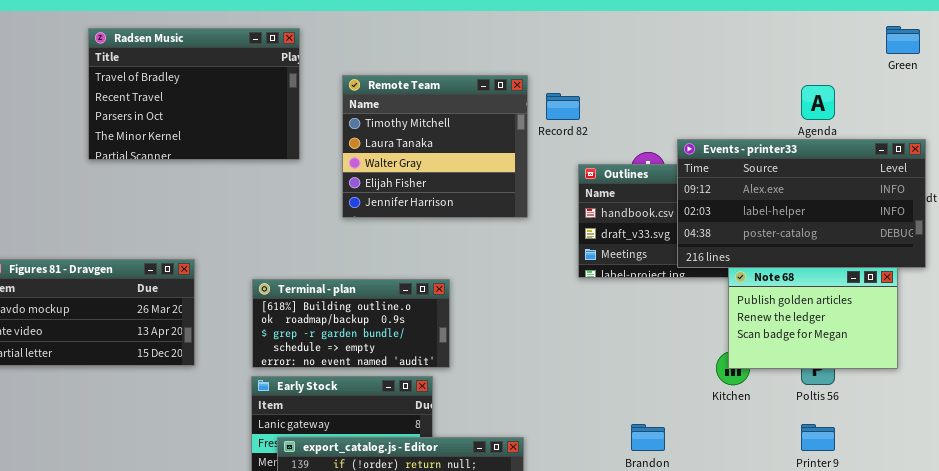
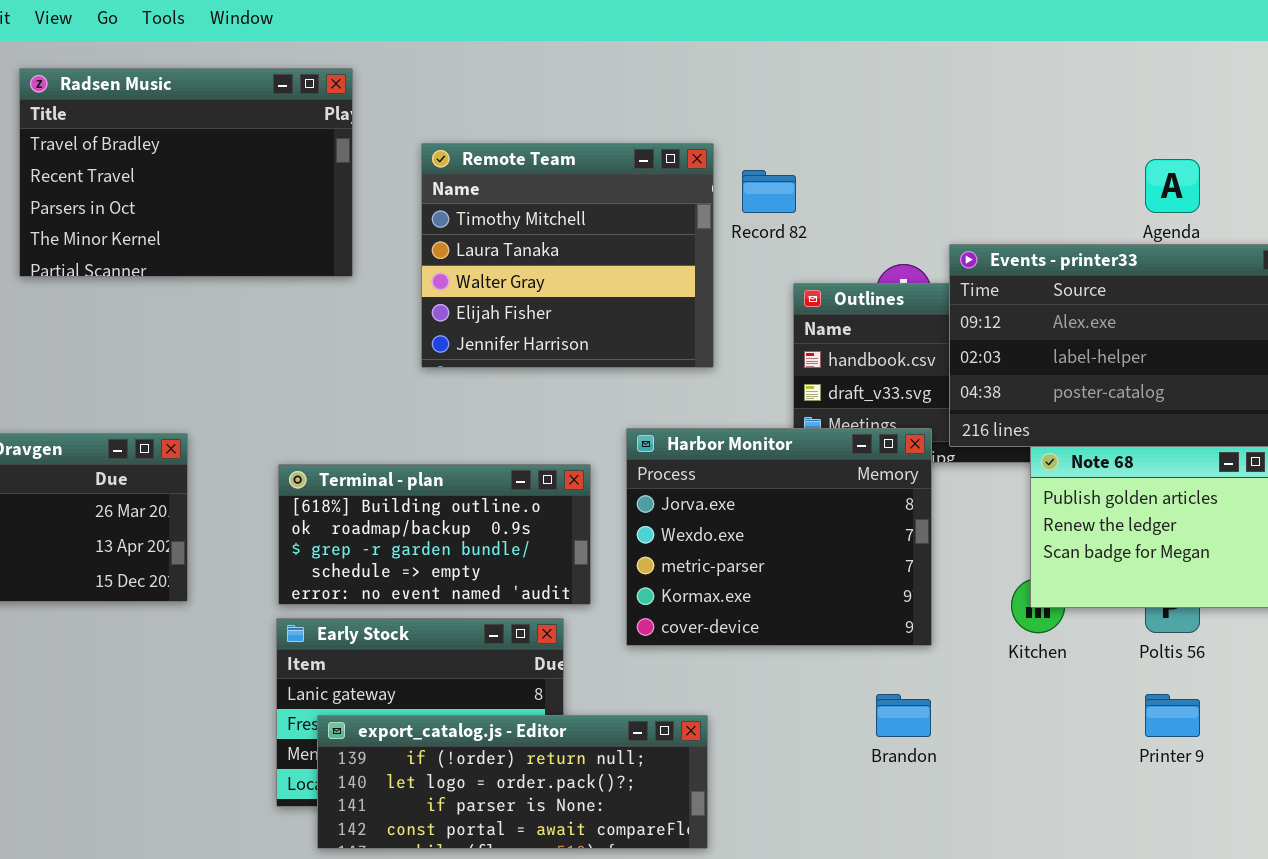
Harbor Monitor: none -> [626,428,932,646], opened

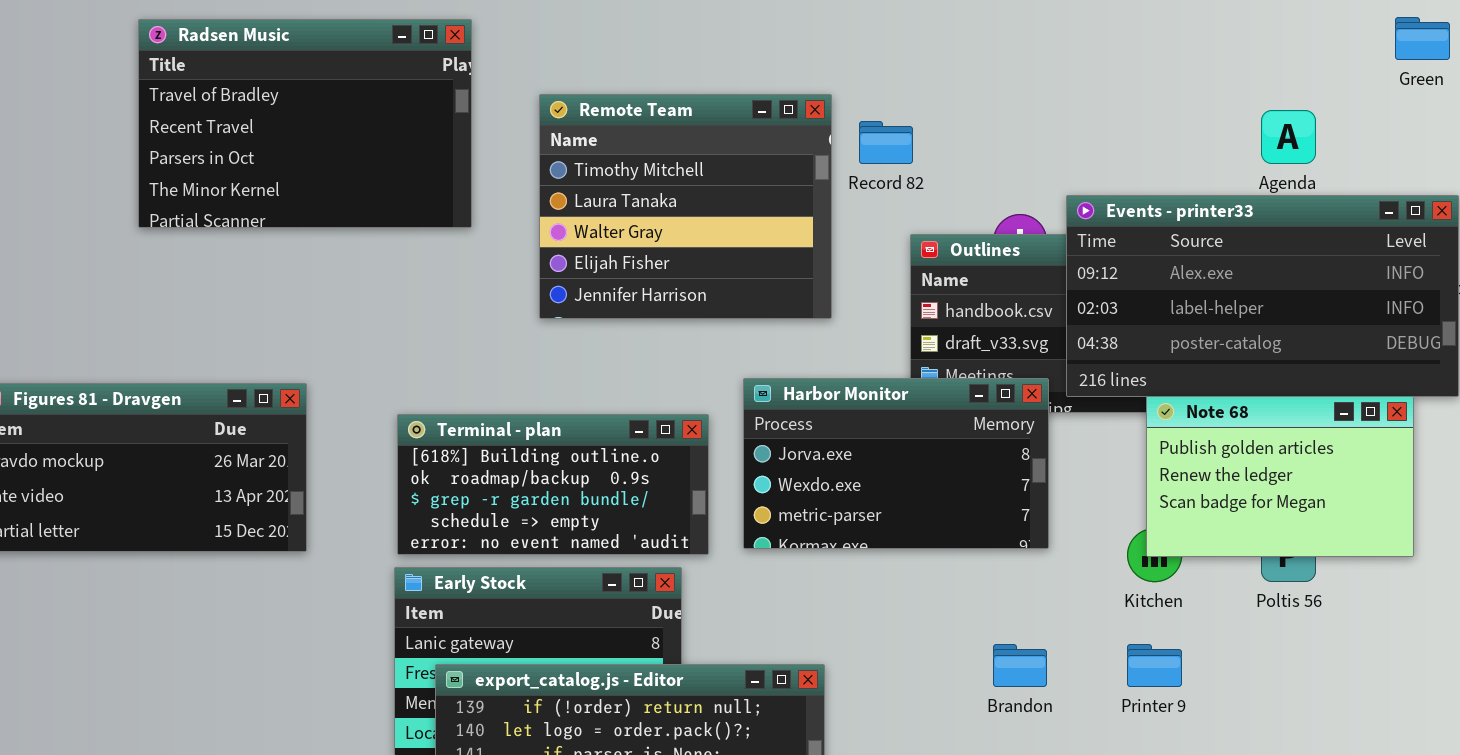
Harbor Monitor: [626,428,932,646] -> [743,378,1049,549], resized
Printer 9: [1145,694,1200,737] -> [1127,644,1182,687], moved

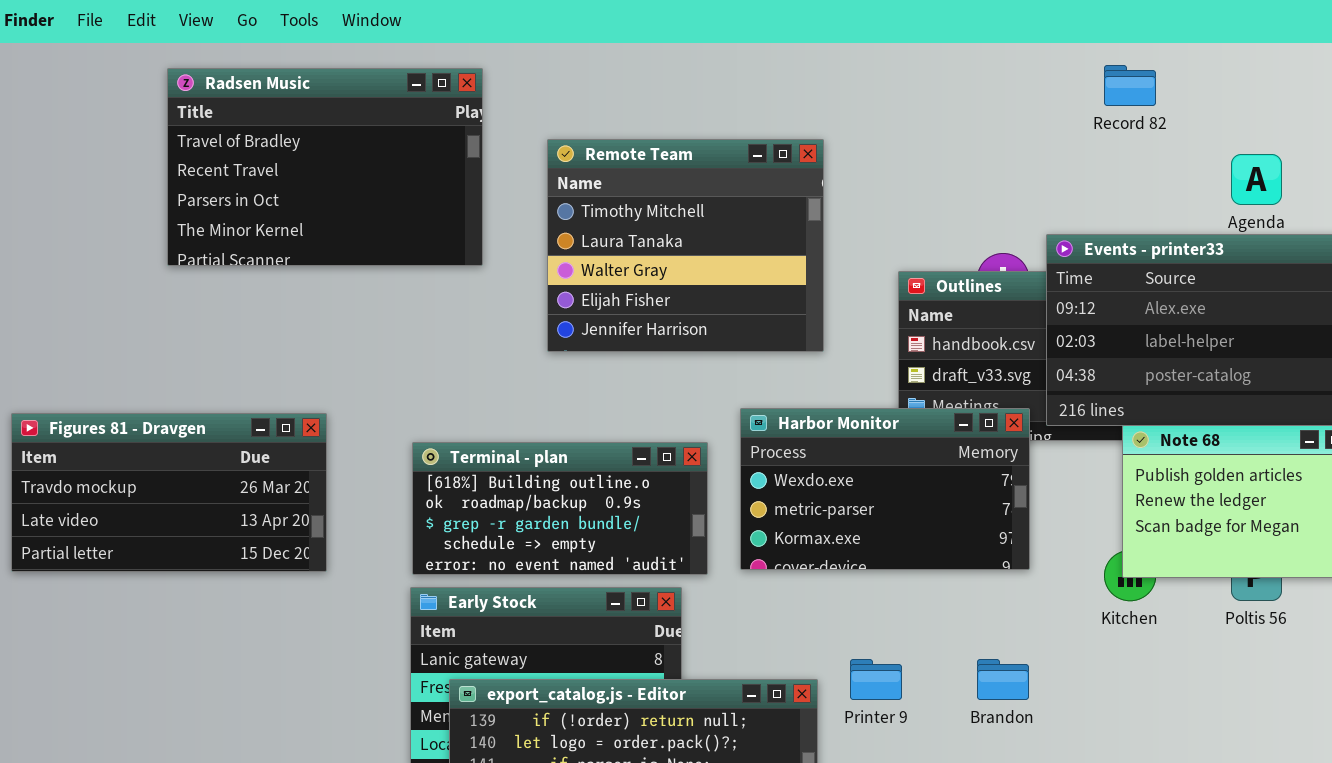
Record 82: [859,121,913,164] -> [1104,65,1156,106], moved
Harbor Monitor: [743,378,1049,549] -> [740,408,1030,570], scrolled down 1 row
Printer 9: [1127,644,1182,687] -> [850,659,902,700], moved

